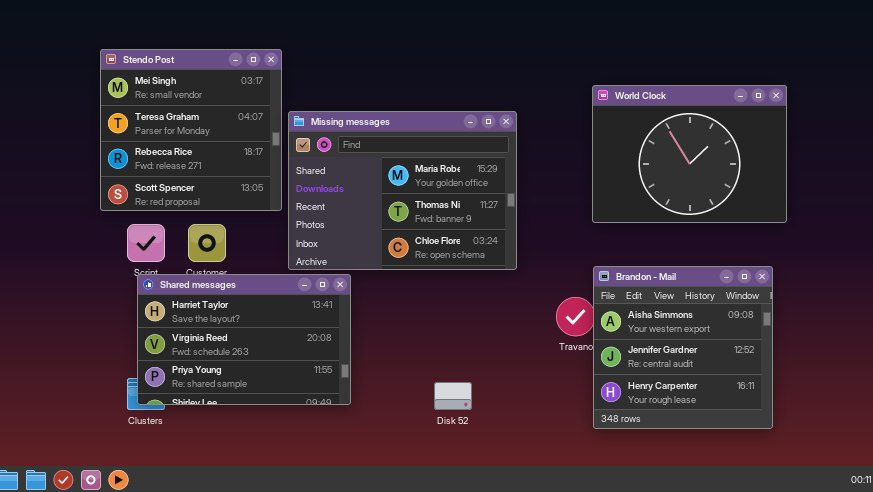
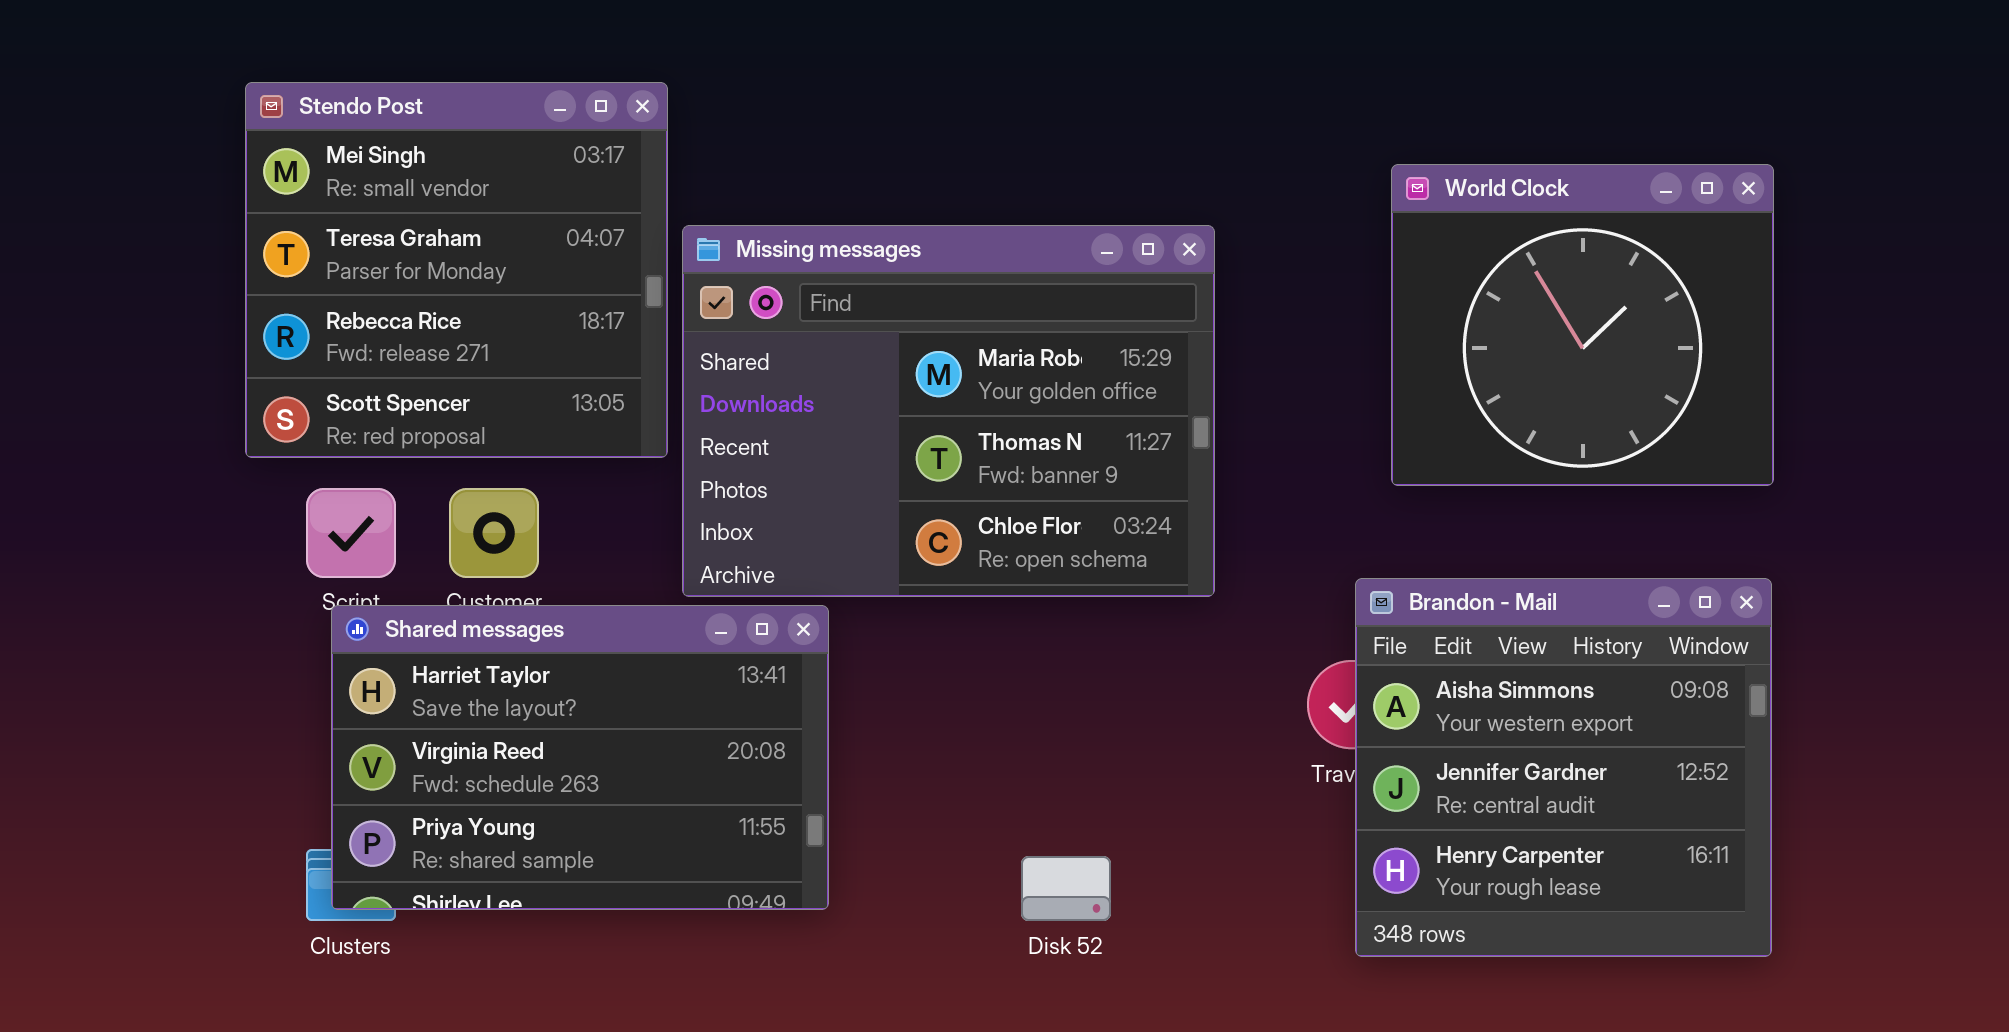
World Clock: [592,85,787,223] -> [1391,164,1774,486], resized
Brandon - Mail: [593,266,773,429] -> [1355,578,1772,957], moved

